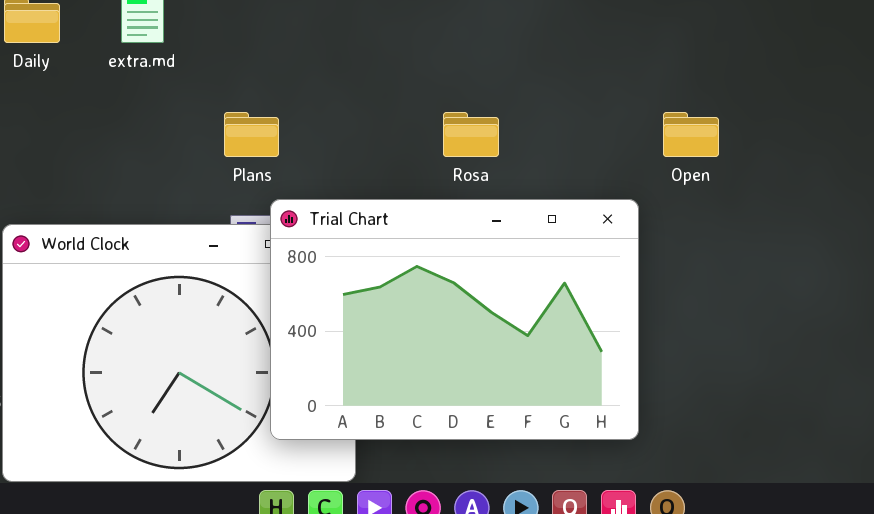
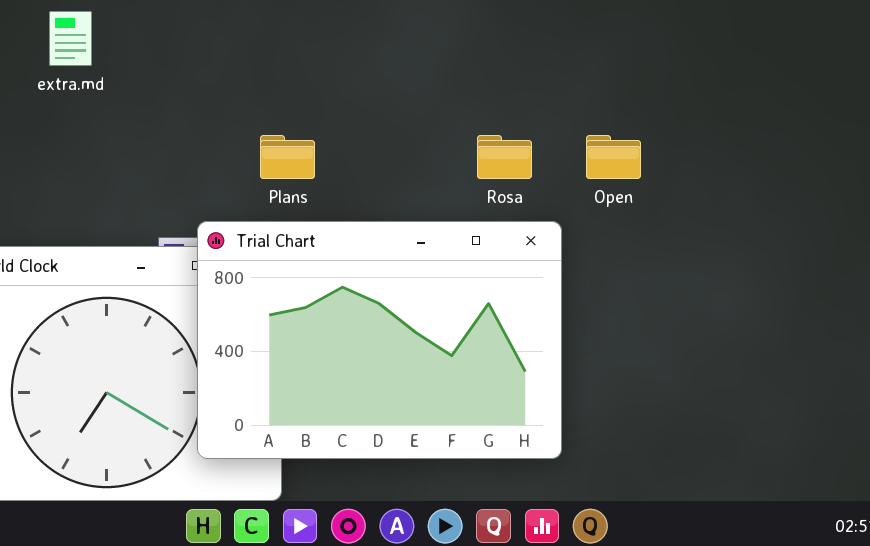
Plans: [224,112,279,157] -> [260,135,315,179], moved
Rosa: [443,112,499,157] -> [477,135,532,179], moved

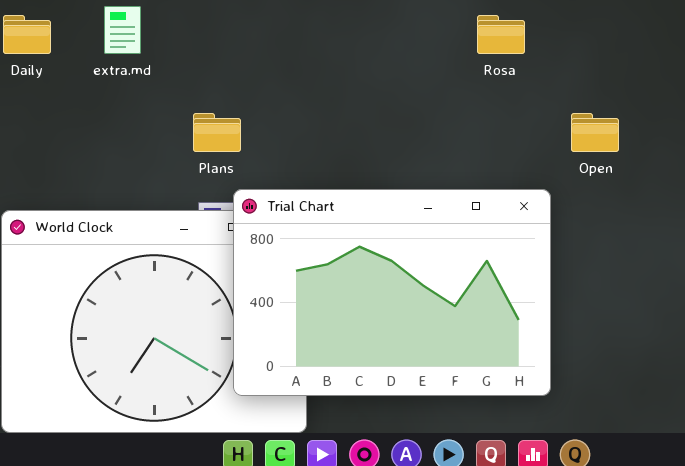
Plans: [260,135,315,179] -> [193,113,241,152], moved
Rosa: [477,135,532,179] -> [477,15,525,54], moved

